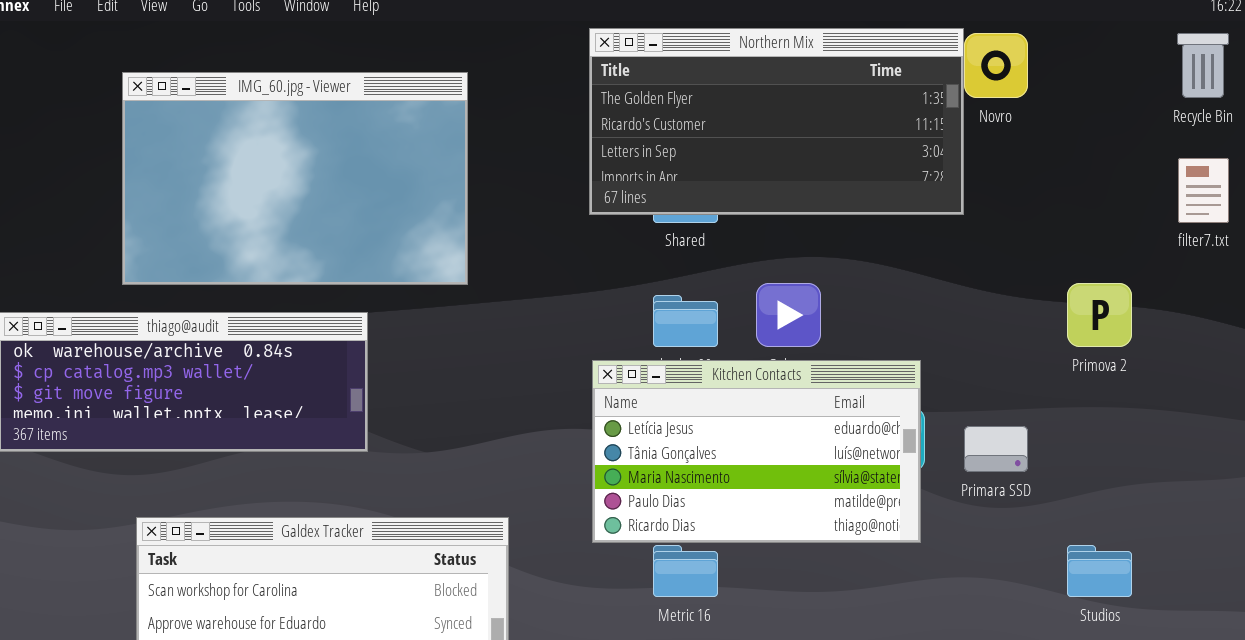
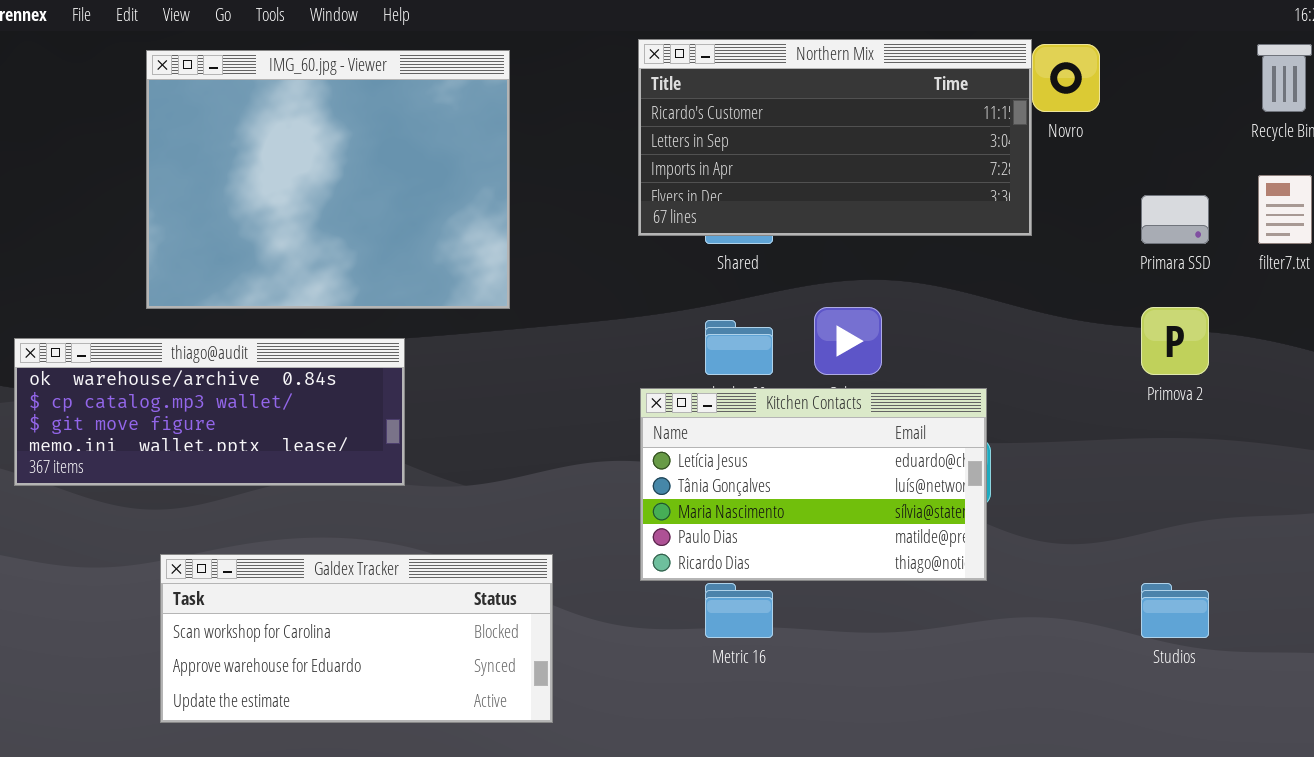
Northern Mix: [589,28,964,215] -> [638,39,1032,236], scrolled down 1 row
IMG_60.jpg - Viewer: [122,72,468,285] -> [146,50,510,309], resized
Primara SSD: [964,426,1028,472] -> [1141,195,1209,244], moved

